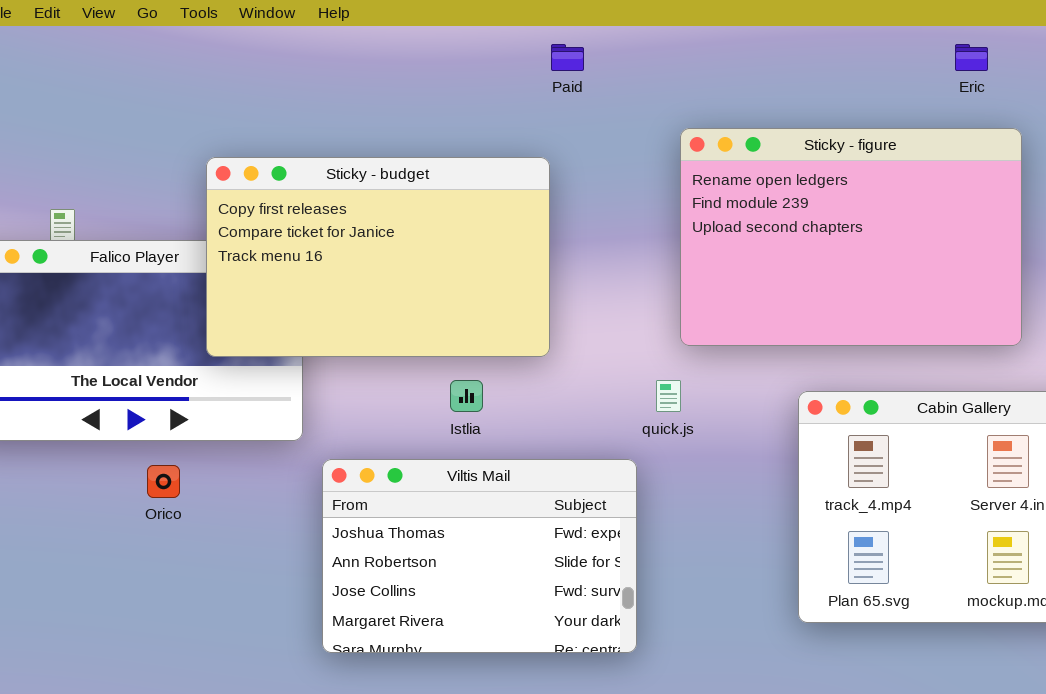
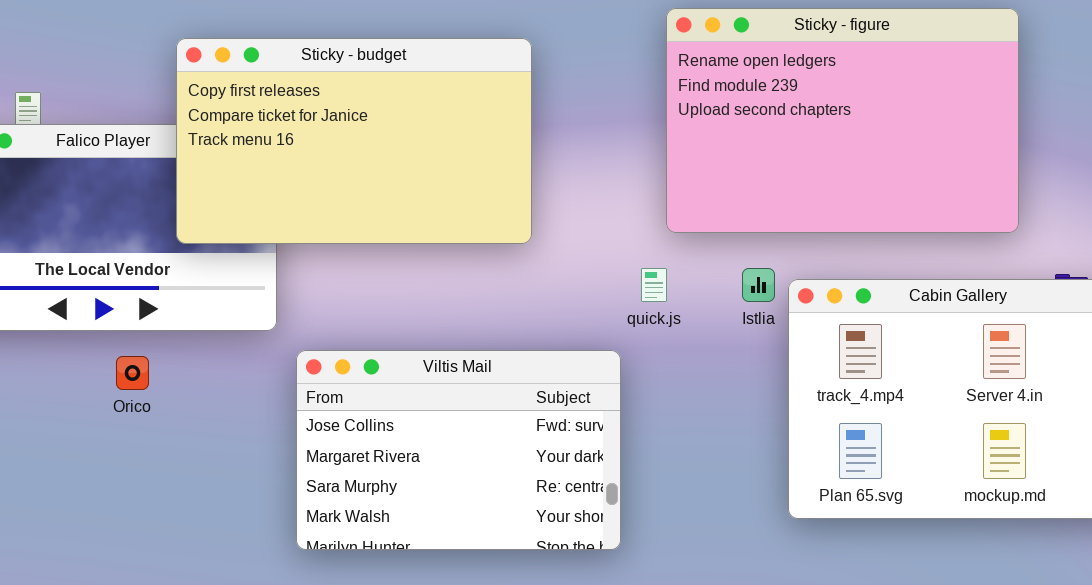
Istlia: [450,380,483,412] -> [742,268,775,302], moved
Viltis Mail: [322,459,637,653] -> [296,350,621,550], scrolled down 2 rows

